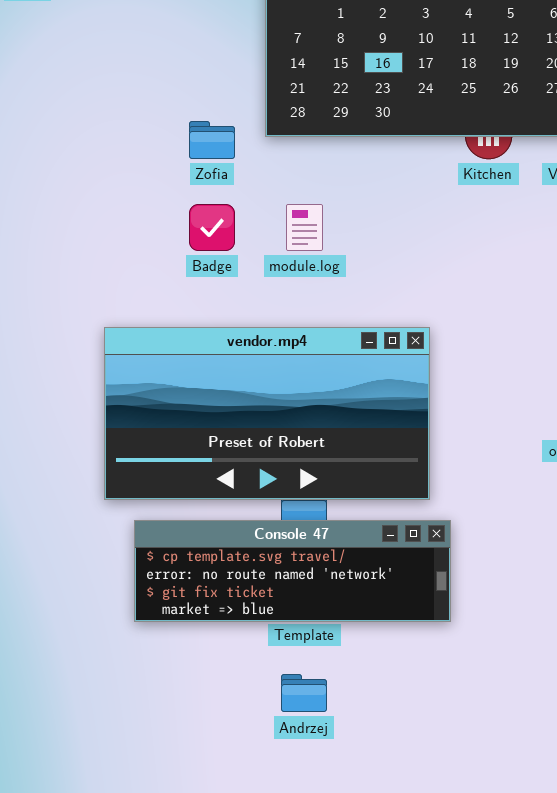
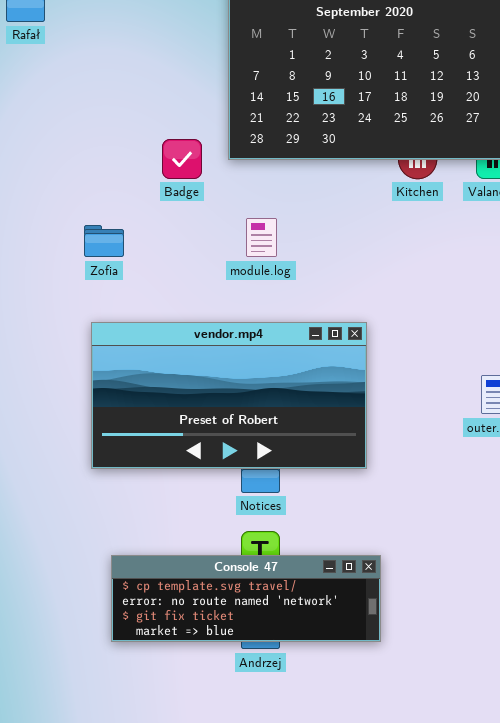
Zofia: [189,121,235,159] -> [84,225,124,257], moved
Badge: [189,204,235,251] -> [162,139,202,179], moved
Console 47: [134,520,451,622] -> [111,555,381,642], moved

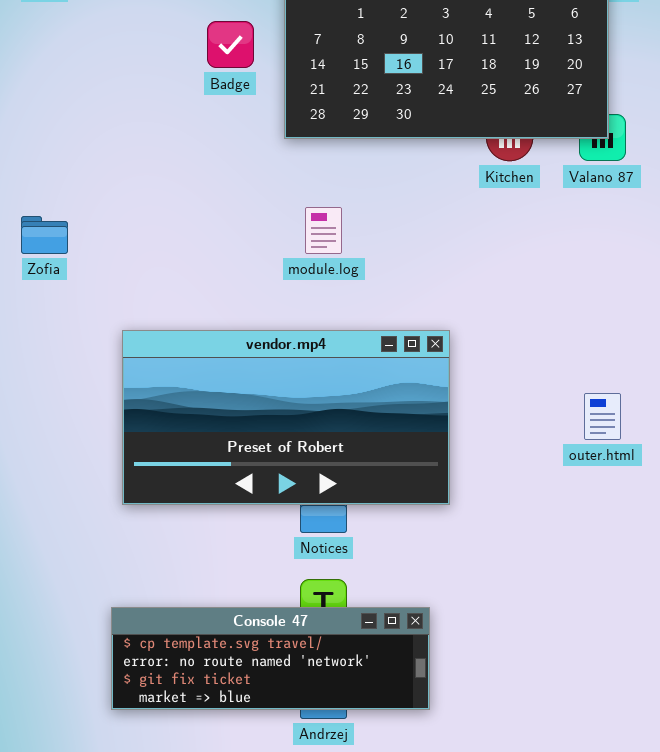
Badge: [162,139,202,179] -> [207,21,254,68], moved
Zofia: [84,225,124,257] -> [21,216,68,254], moved
Console 47: [111,555,381,642] -> [111,607,430,710], moved

